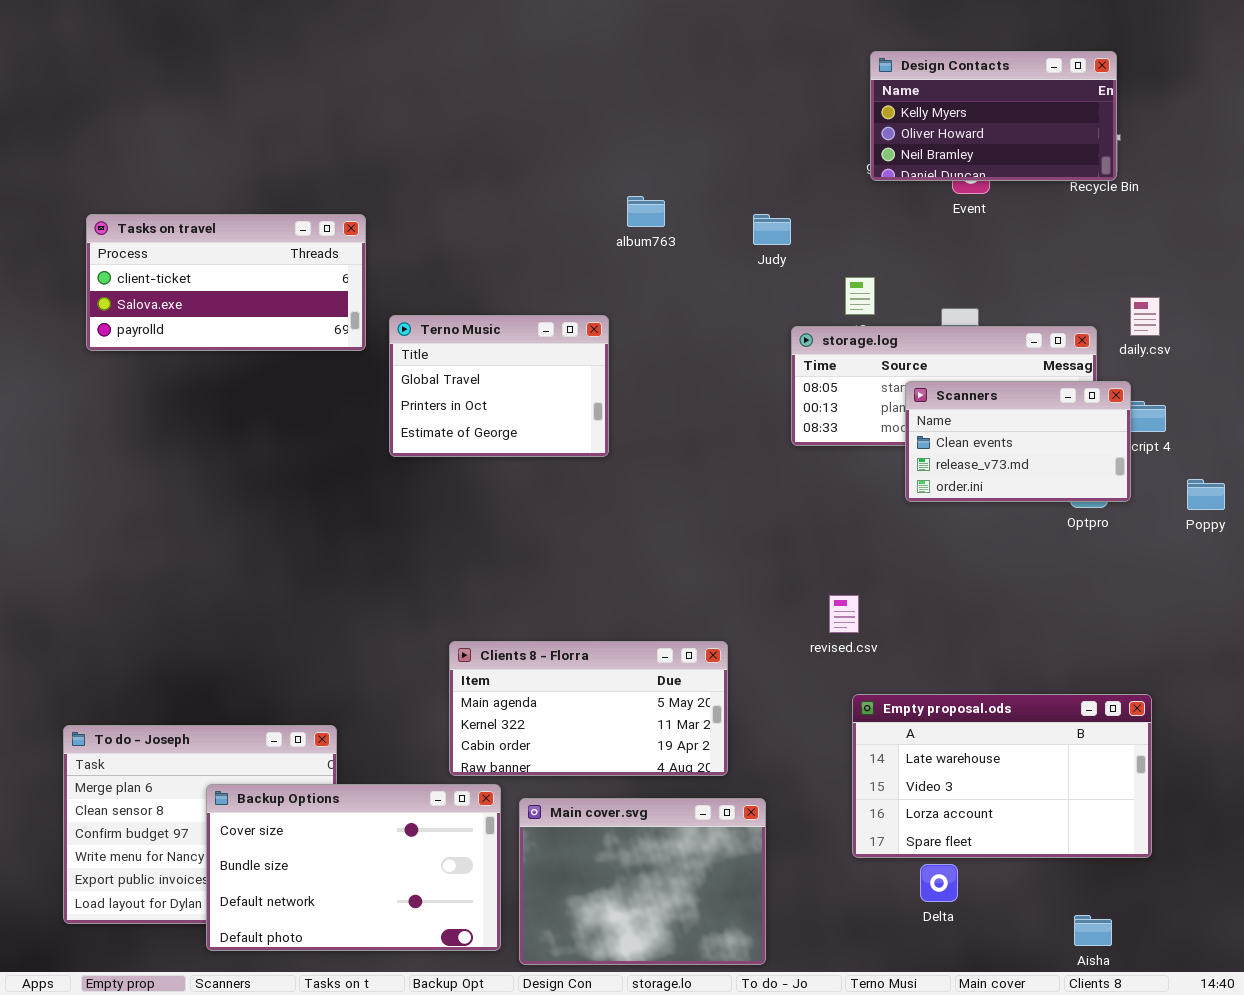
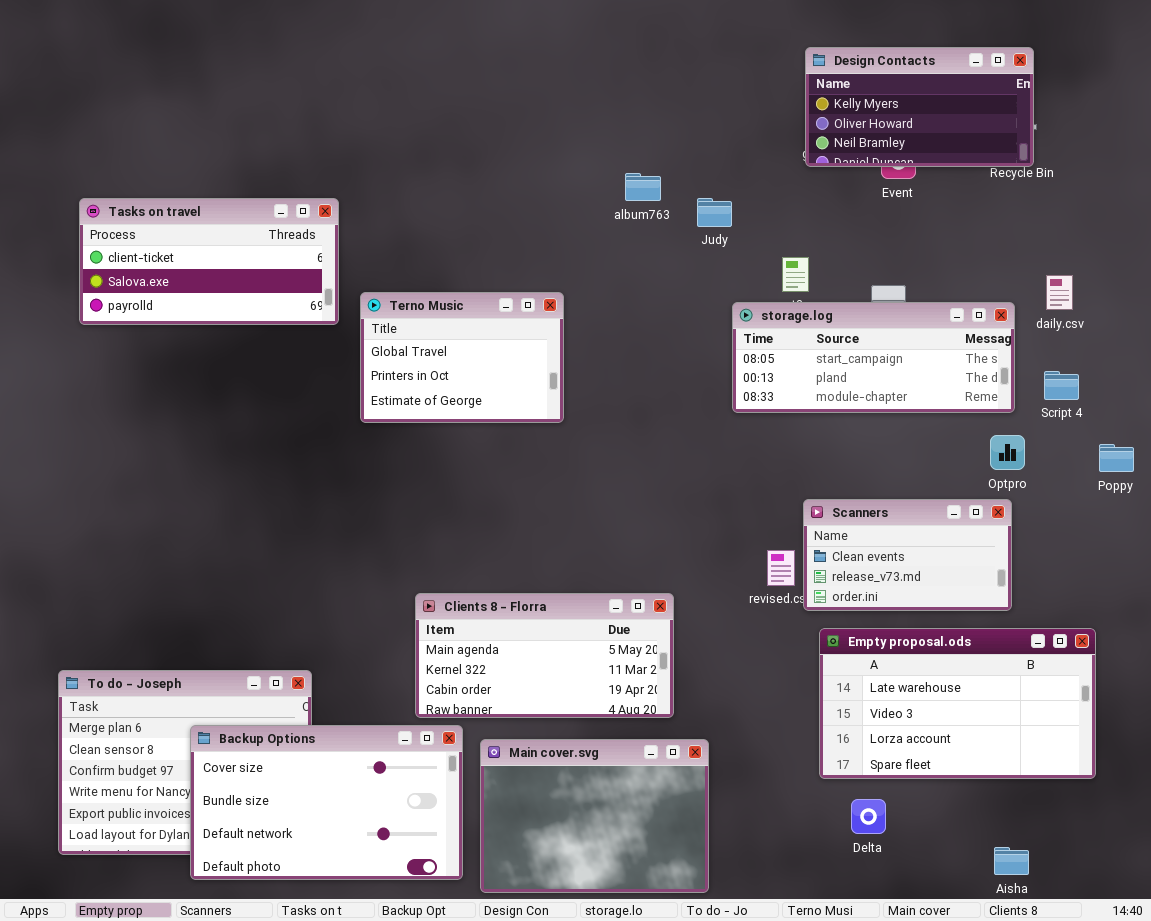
album763: [627,196,665,227] -> [625,173,661,201], moved
Scanners: [905,381,1131,502] -> [803,499,1012,611], moved
Empty proposal.ods: [852,694,1152,858] -> [819,628,1096,779], moved

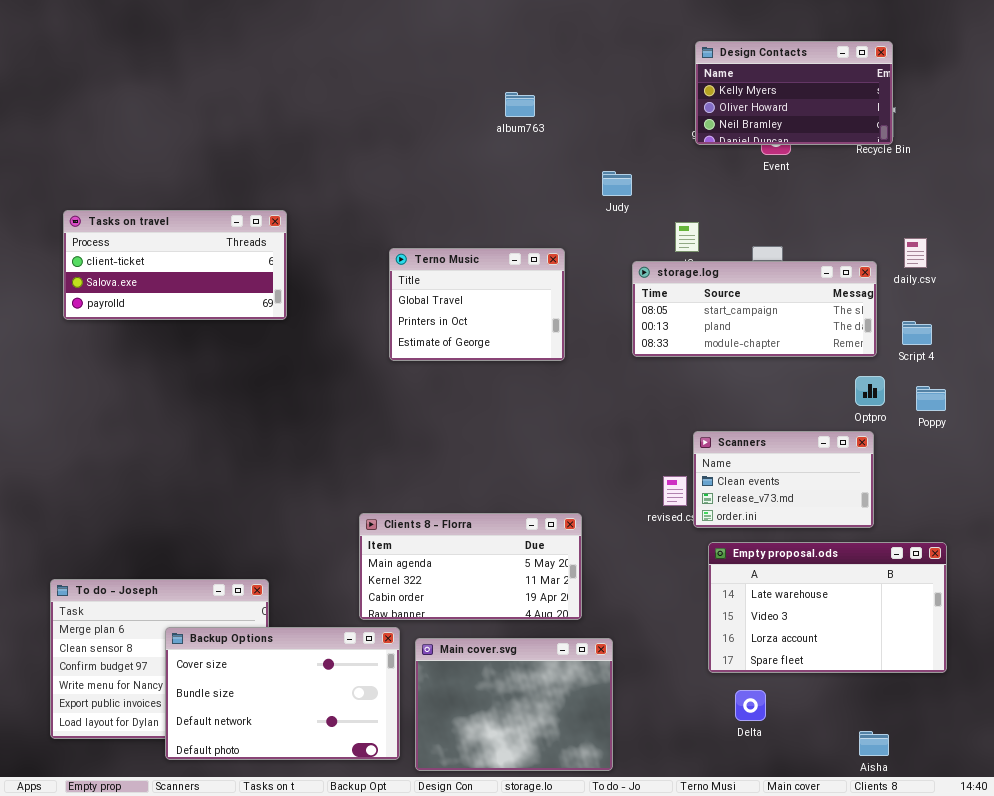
album763: [625,173,661,201] -> [505,92,535,117], moved
Tasks on travel: [79,198,339,325] -> [63,210,287,320], moved
Terno Music: [360,292,564,423] -> [389,248,565,361], moved
Poppy: [1099,444,1134,472] -> [916,386,946,411], moved

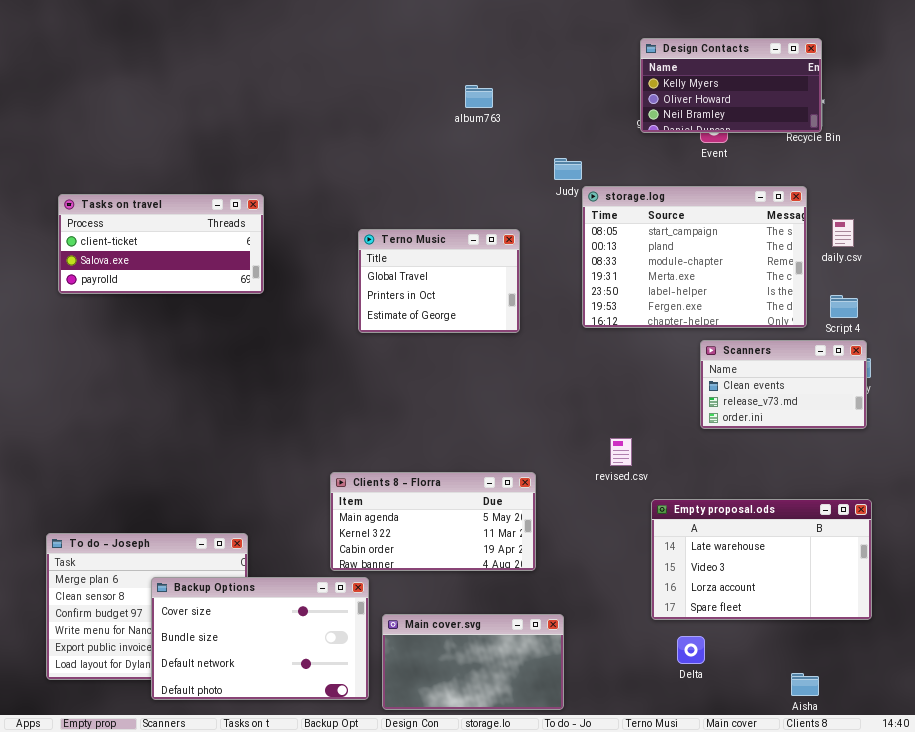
storage.log: [632,261,877,357] -> [582,186,807,328], resized
Scanners: [693,431,874,528] -> [700,340,867,429], moved
Main cover.svg: [415,638,613,771] -> [382,614,564,710], resized

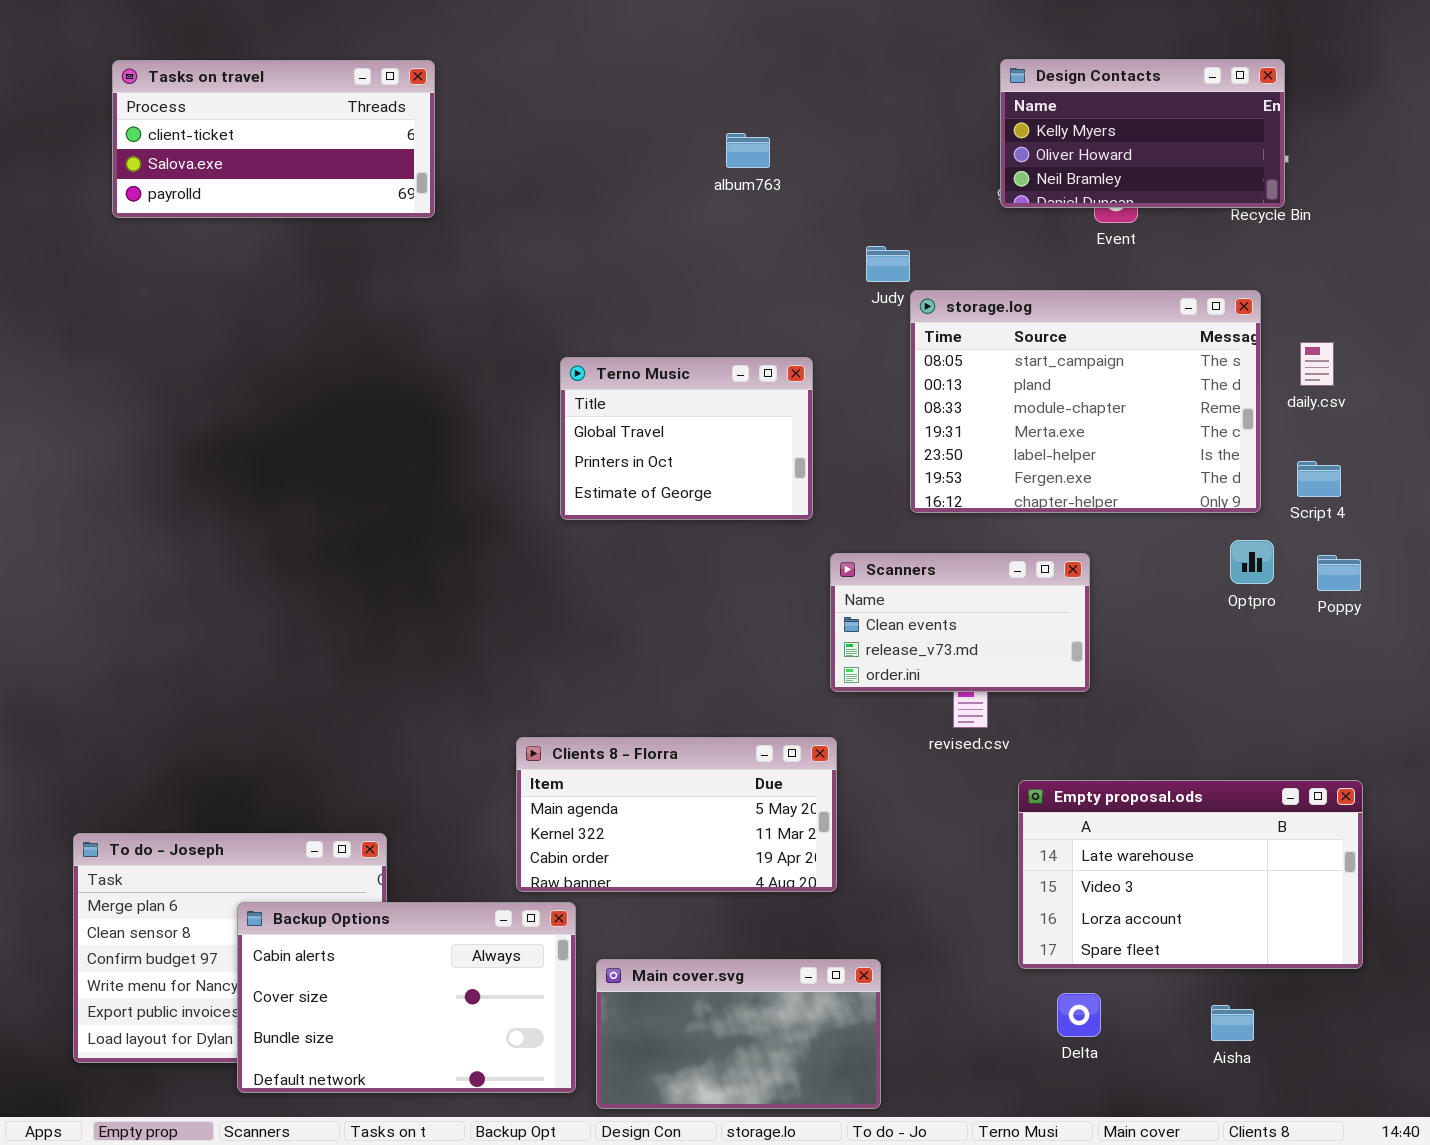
Tasks on travel: [58,194,264,294] -> [112,60,435,218], moved
Scanners: [700,340,867,429] -> [830,553,1090,692], moved
Backup Options: [151,577,369,700] -> [237,902,576,1093], scrolled up 1 row
Aisha: [791,673,819,696] -> [1211,1005,1254,1041], moved

